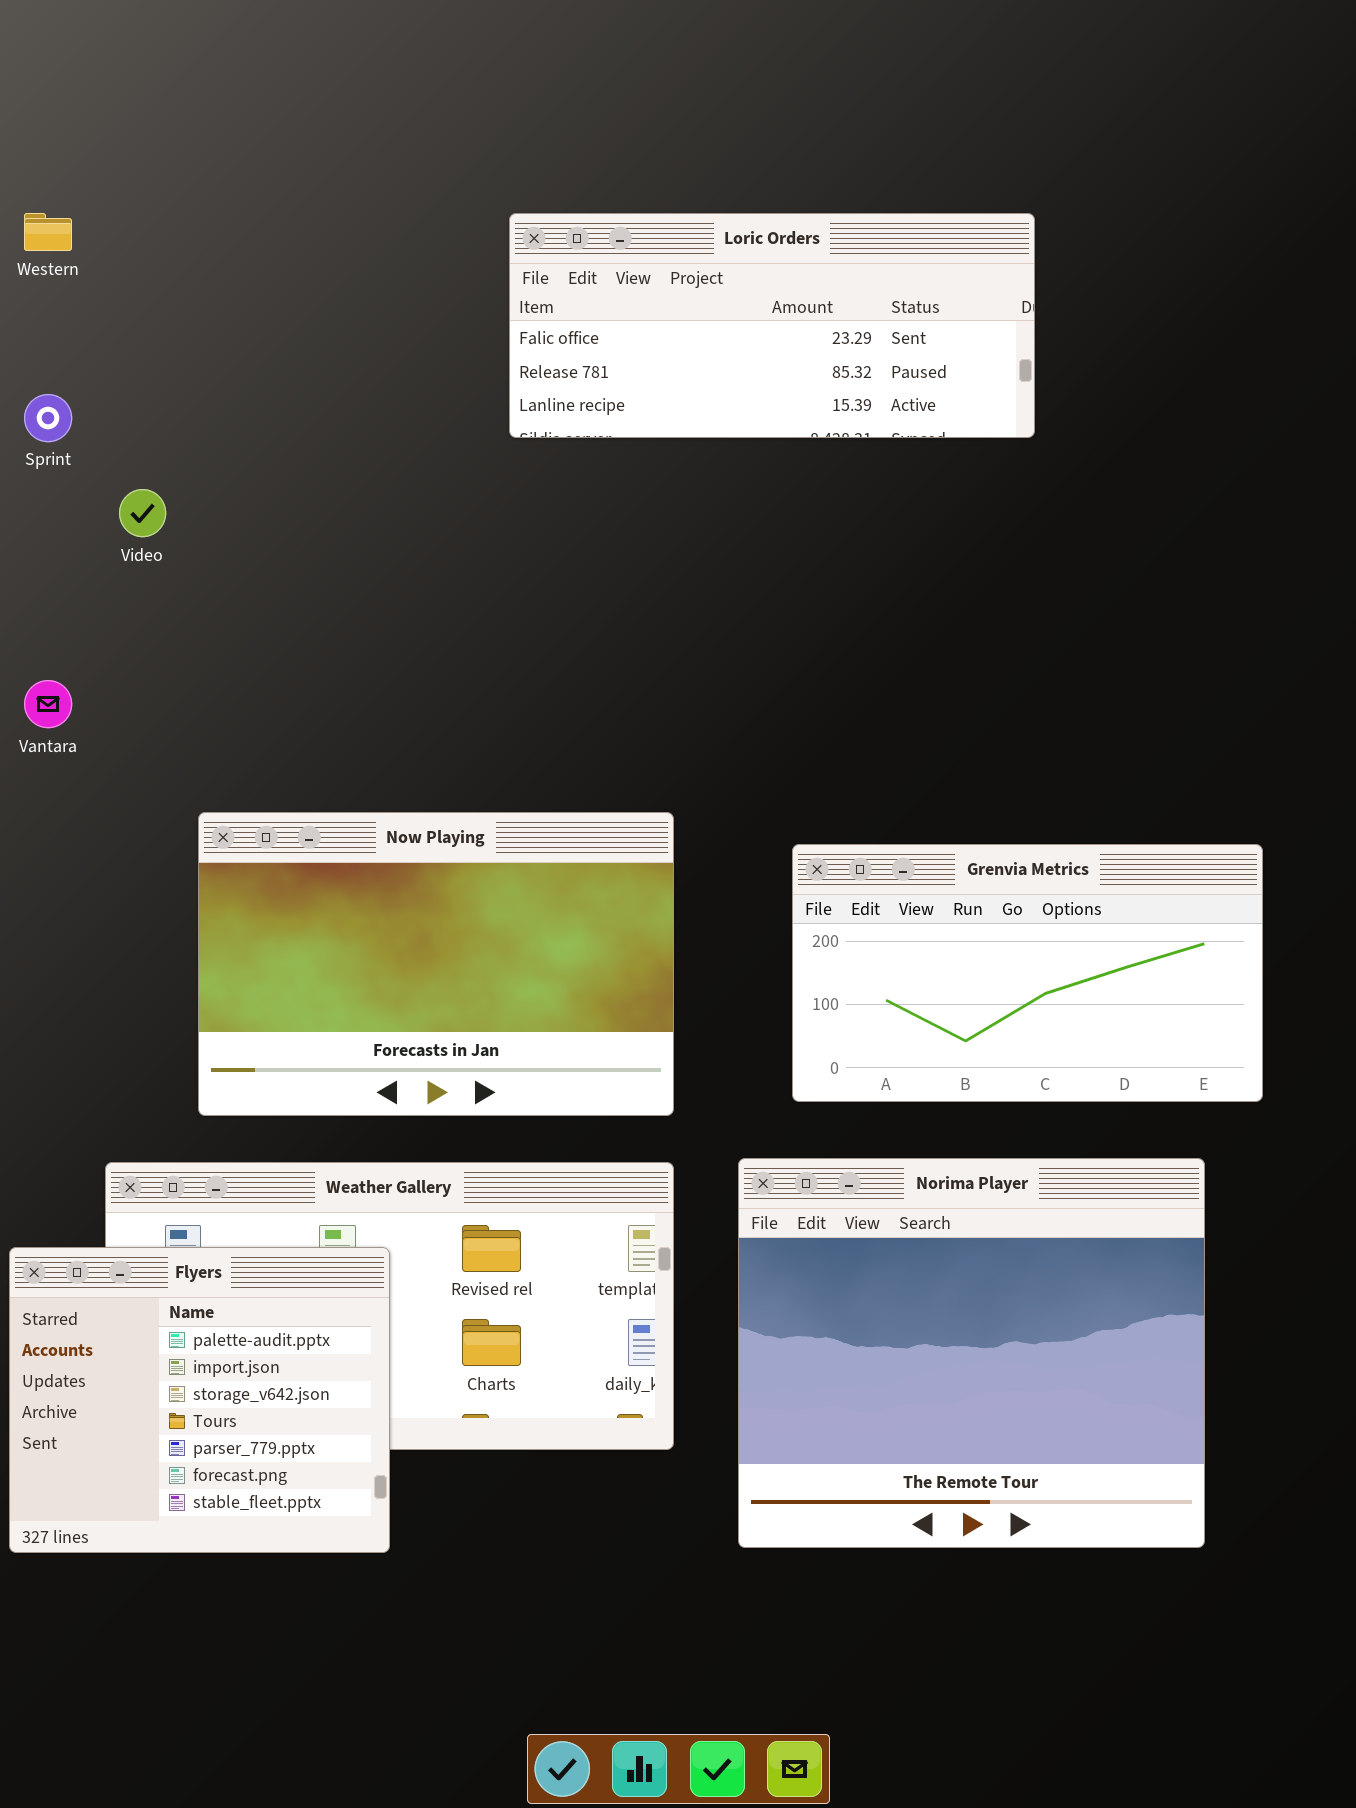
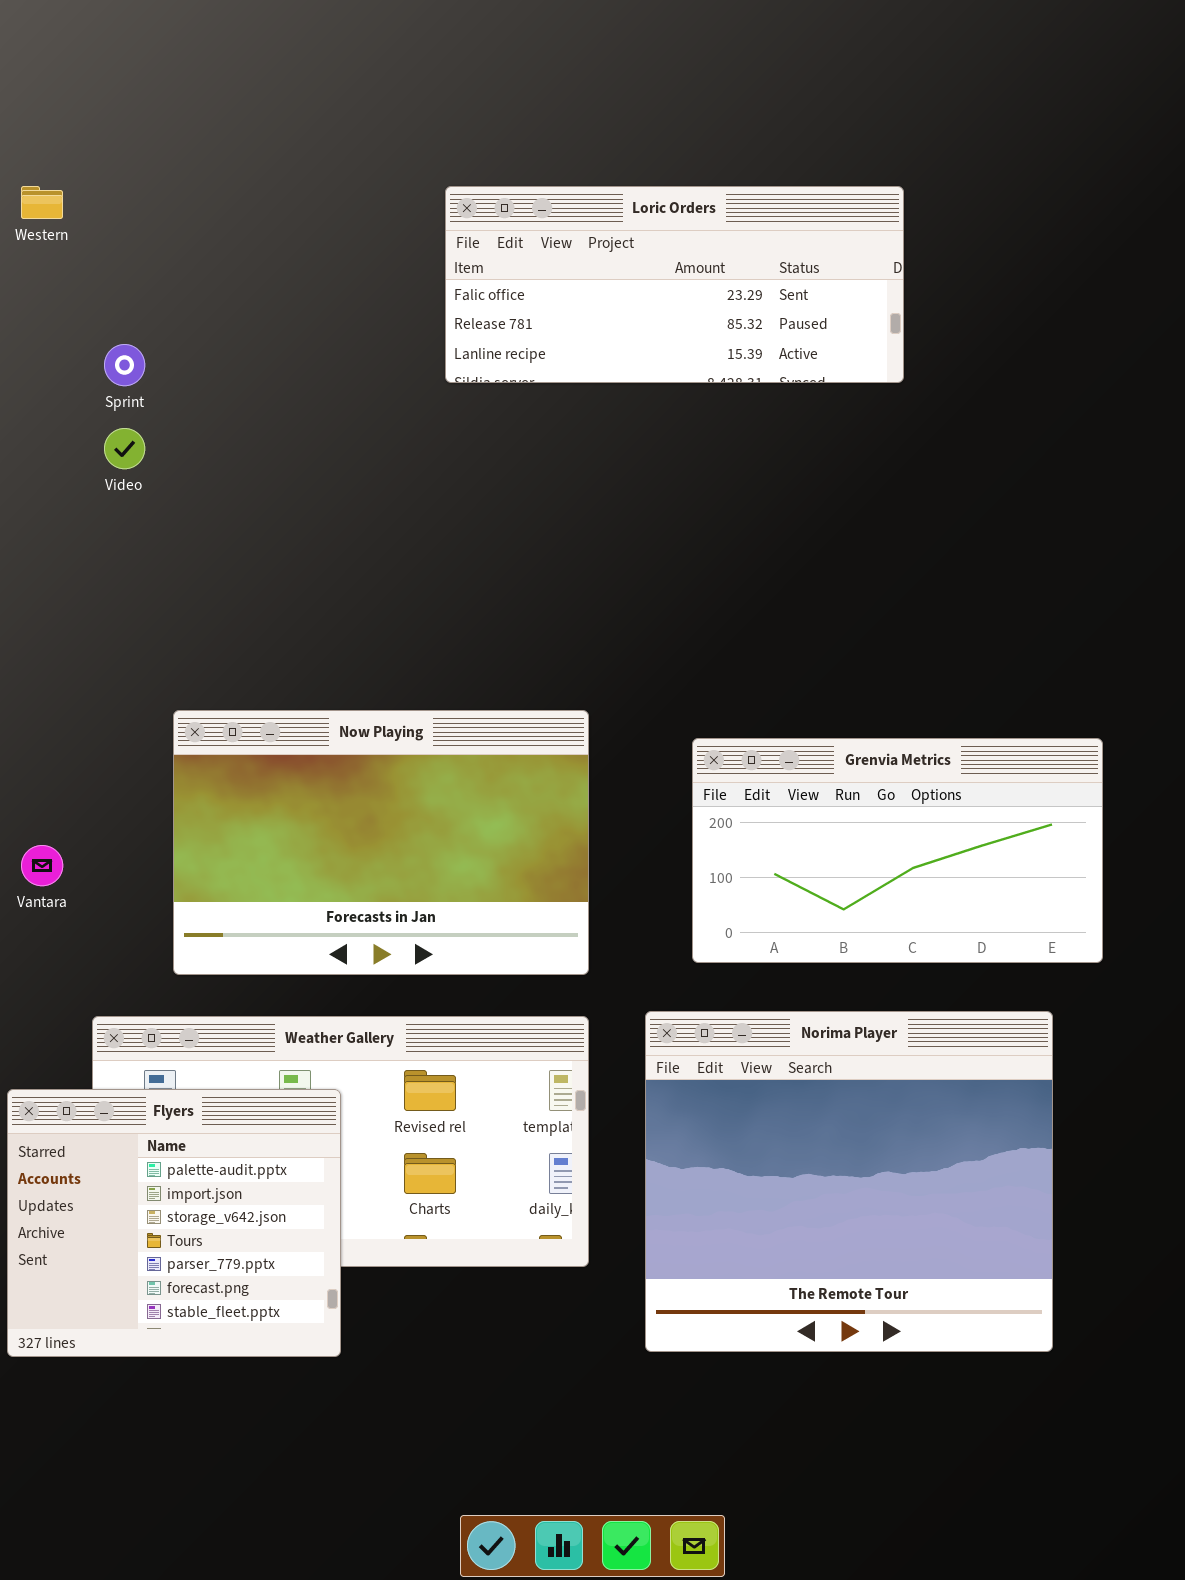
Sprint: [24,394,72,442] -> [104,344,145,386], moved
Vantara: [24,680,72,728] -> [21,845,63,886], moved

